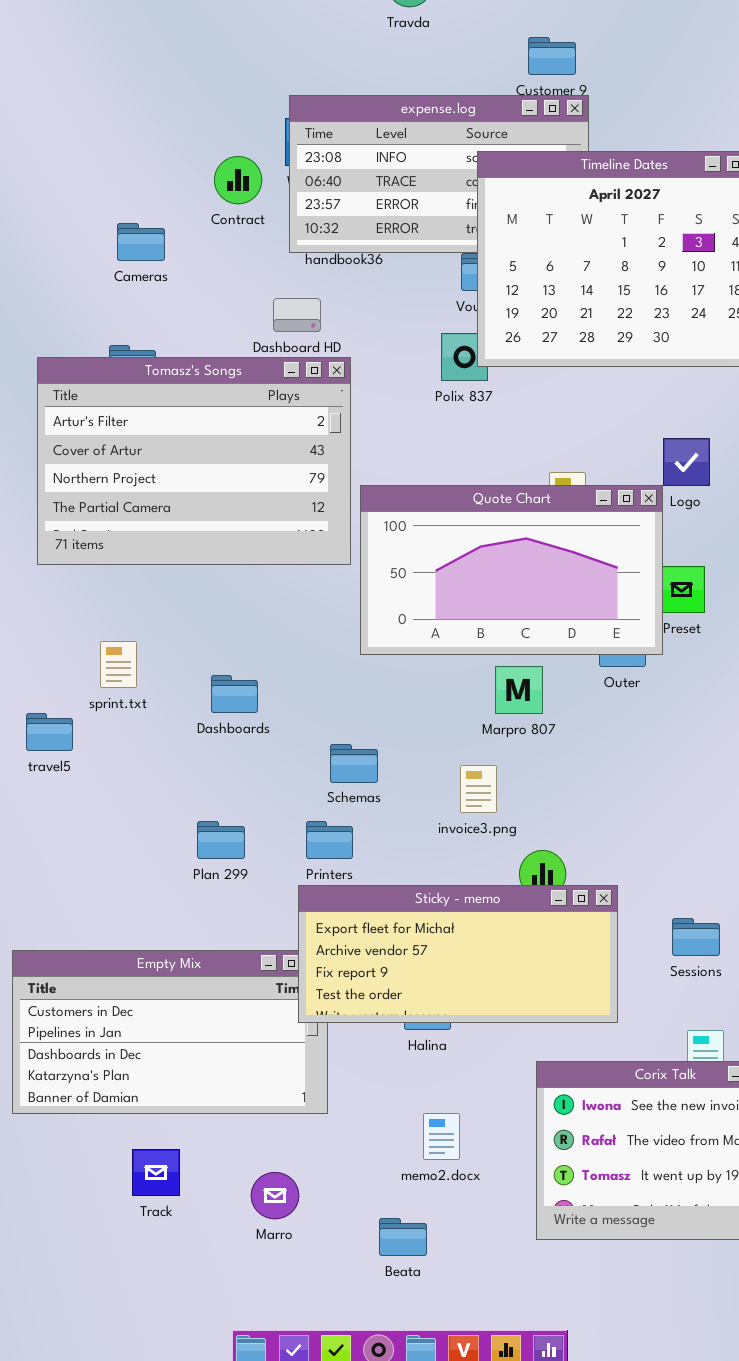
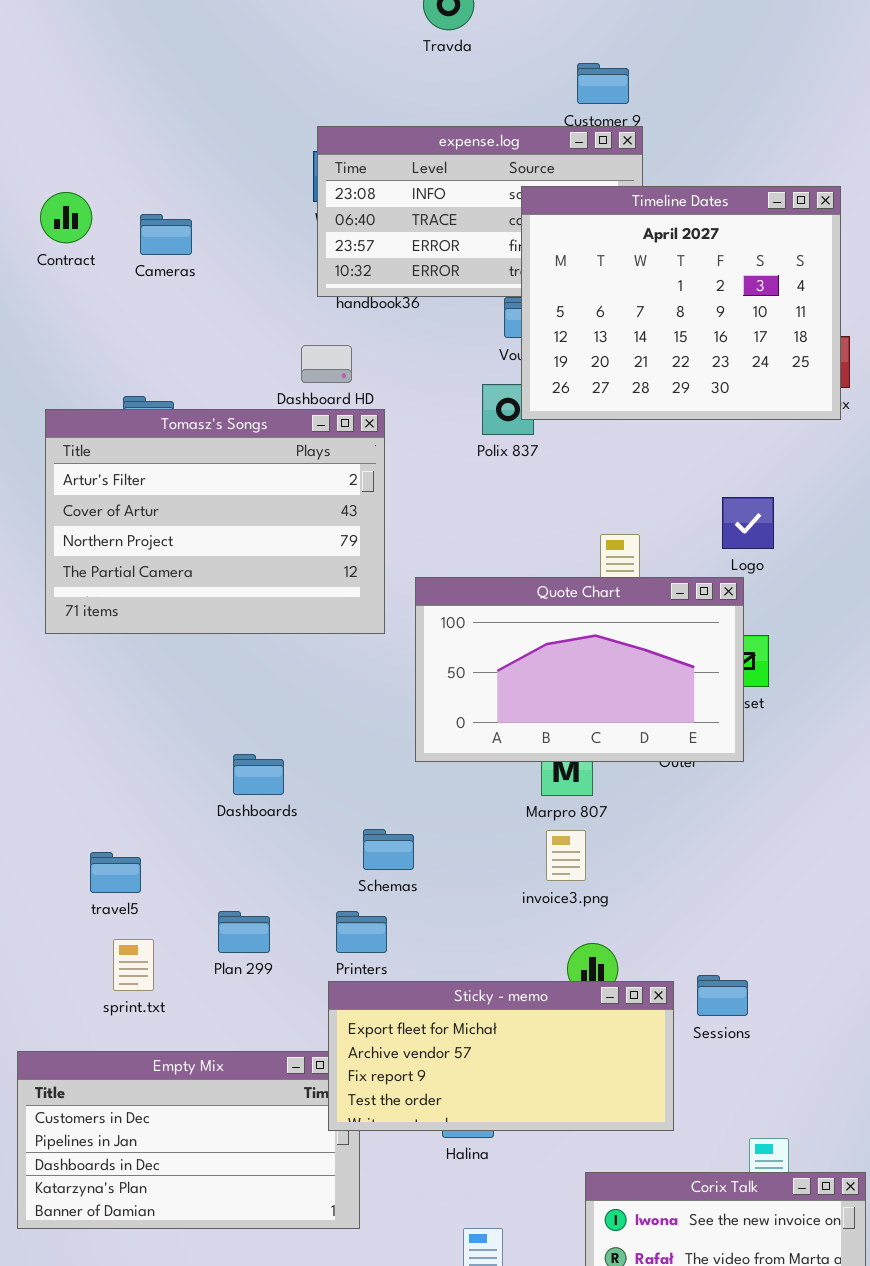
Contract: [214,156,262,204] -> [40,192,92,243], moved
Cameras: [117,223,165,261] -> [140,214,192,255], moved
Quote Chart: [360,485,663,655] -> [415,577,744,762], moved
sprint.txt: [100,641,137,688] -> [113,939,154,991], moved
travel5: [26,713,73,751] -> [90,852,141,893], moved
invoice3.png: [460,765,497,813] -> [546,830,586,881], moved
Sessions: [672,918,720,956] -> [697,975,748,1016], moved

